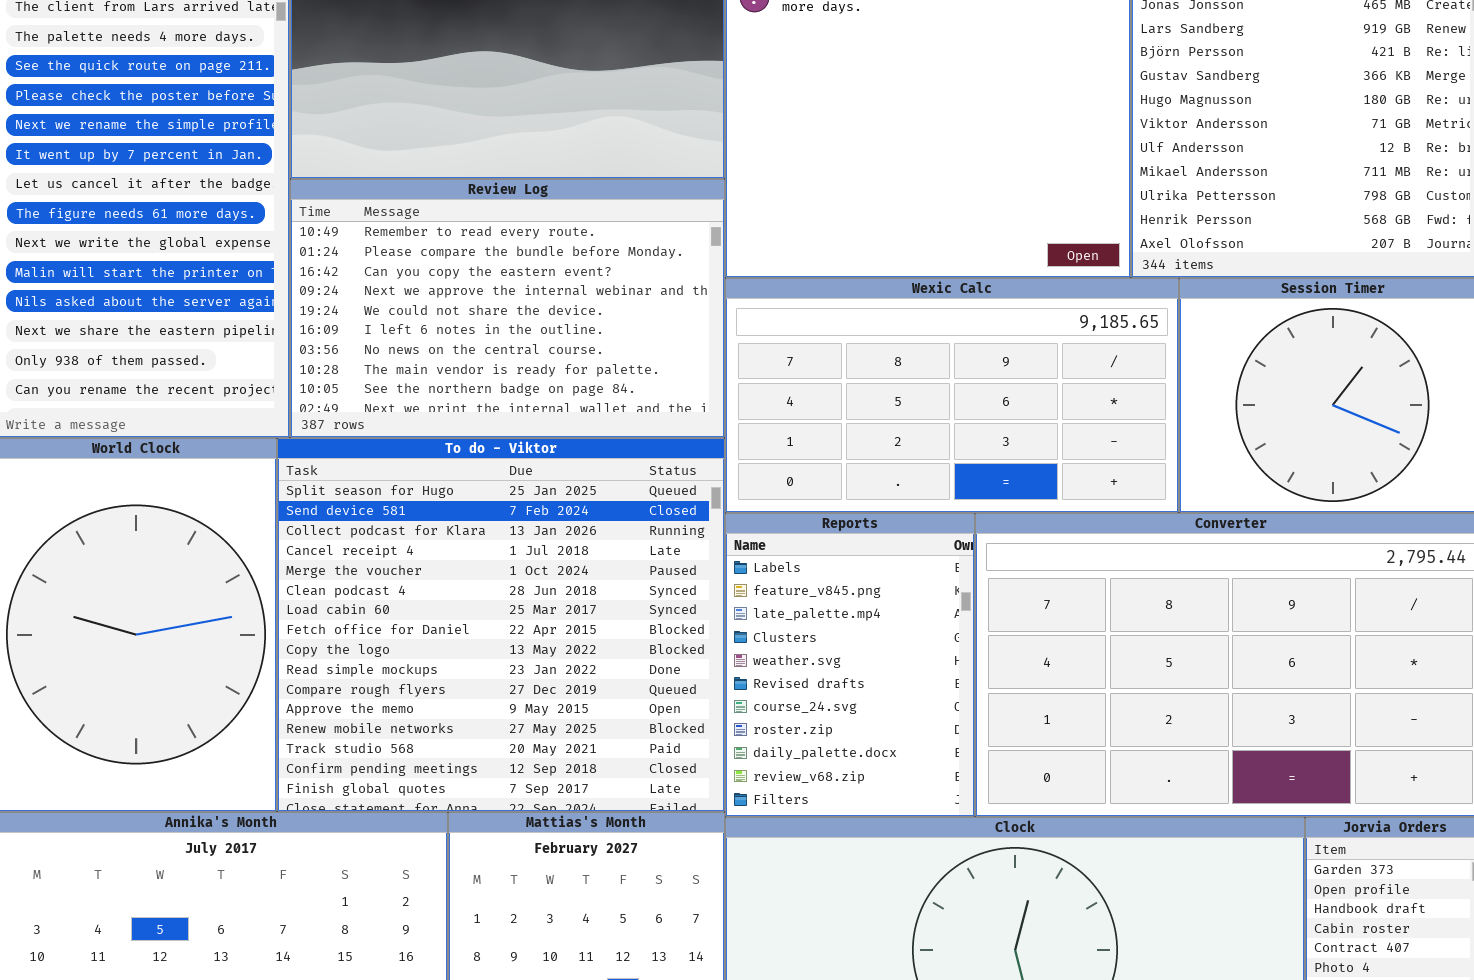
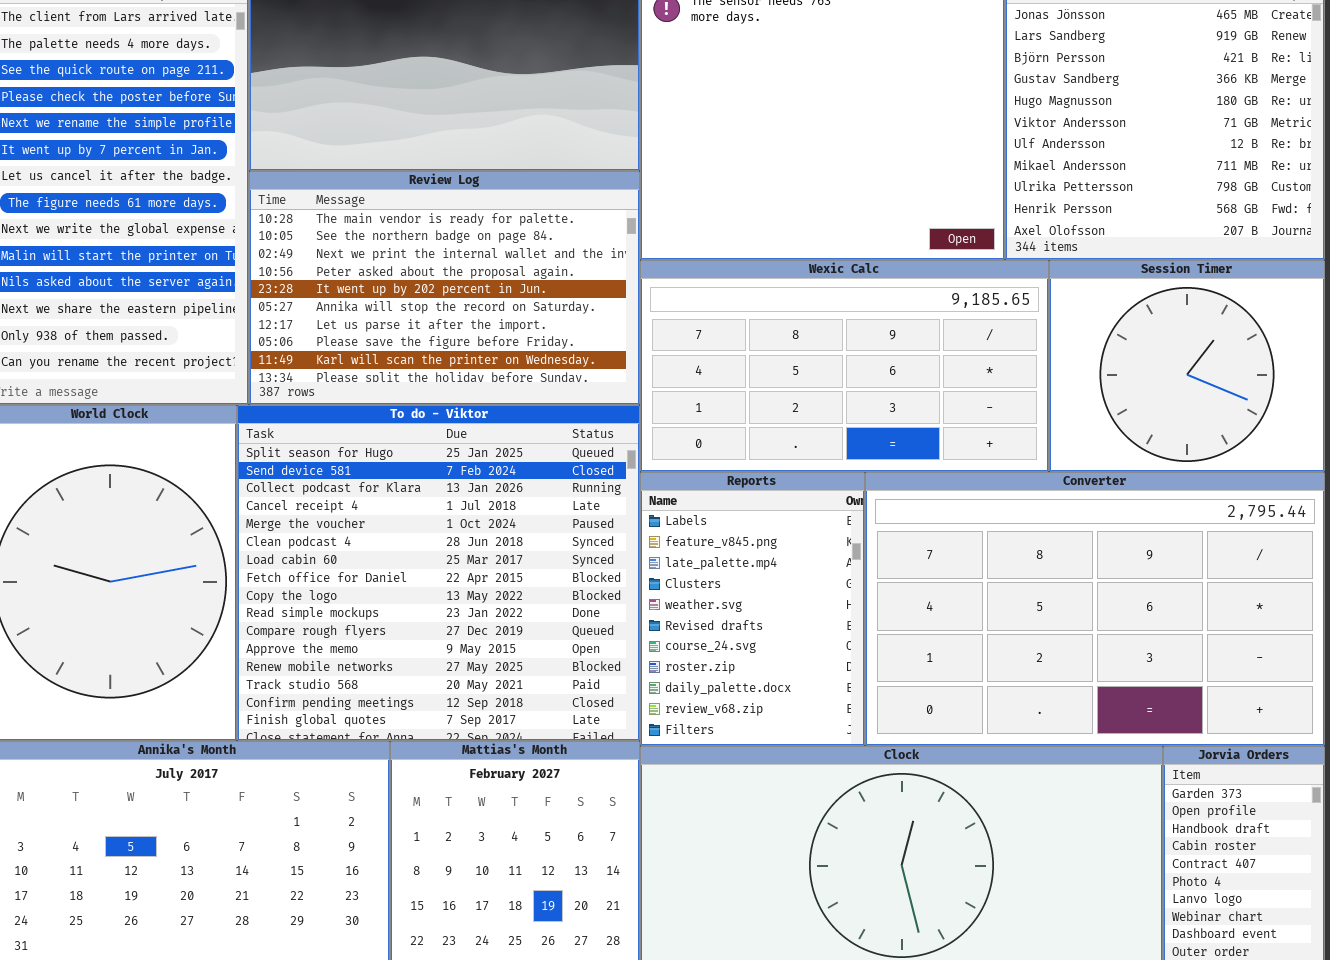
Review Log: [290,179,725,438] -> [249,171,640,405], scrolled down 7 rows

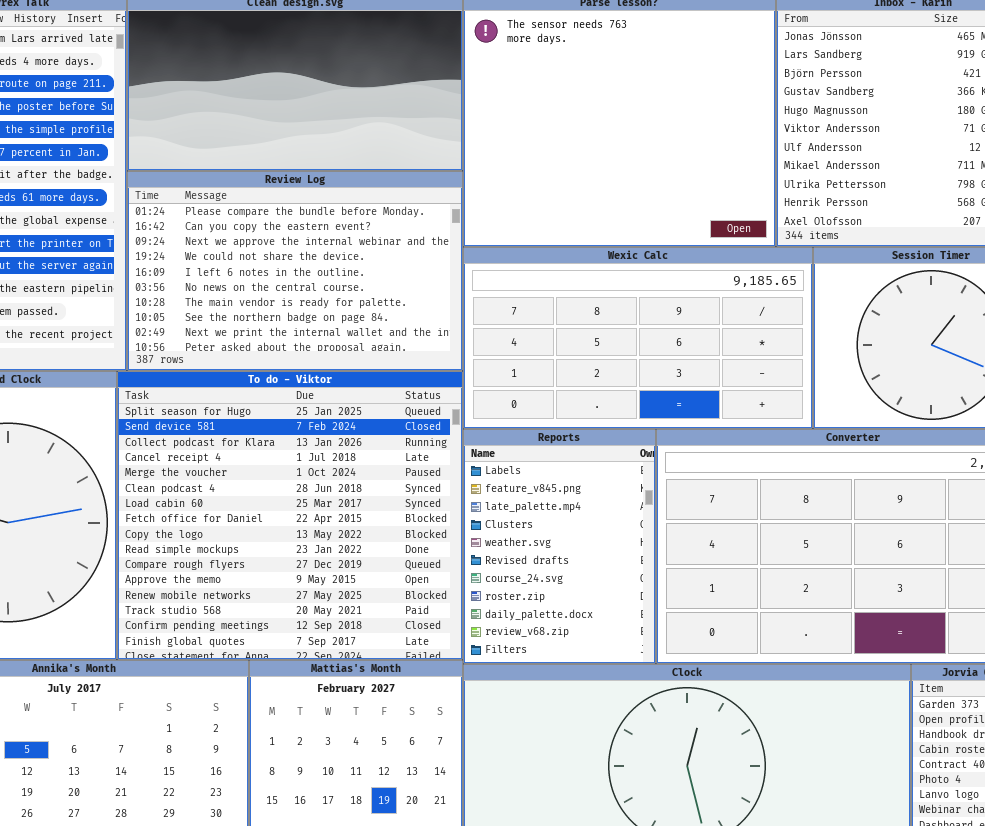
Review Log: [249,171,640,405] -> [127,171,463,371], scrolled up 6 rows

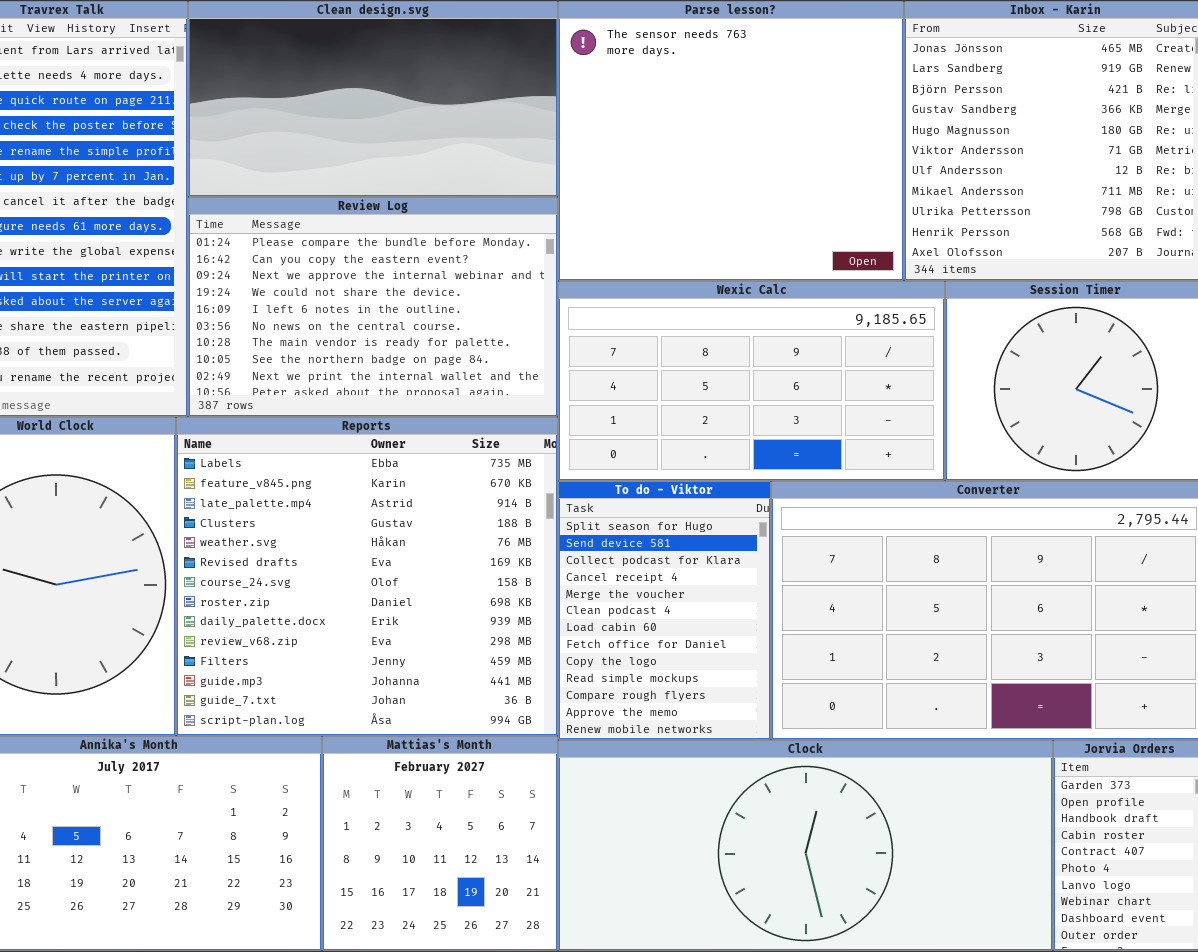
To do - Viktor: [117,371,463,660] -> [558,481,771,740], moved, resized
Reports: [463,429,656,664] -> [176,417,558,736], moved, resized

